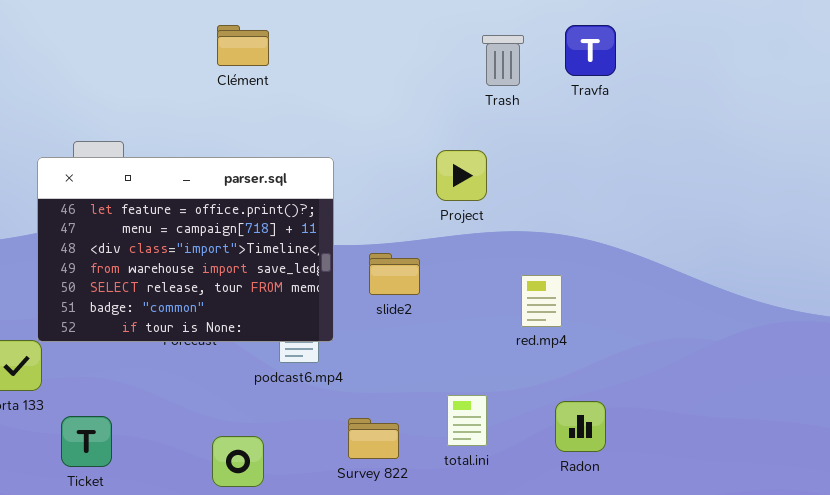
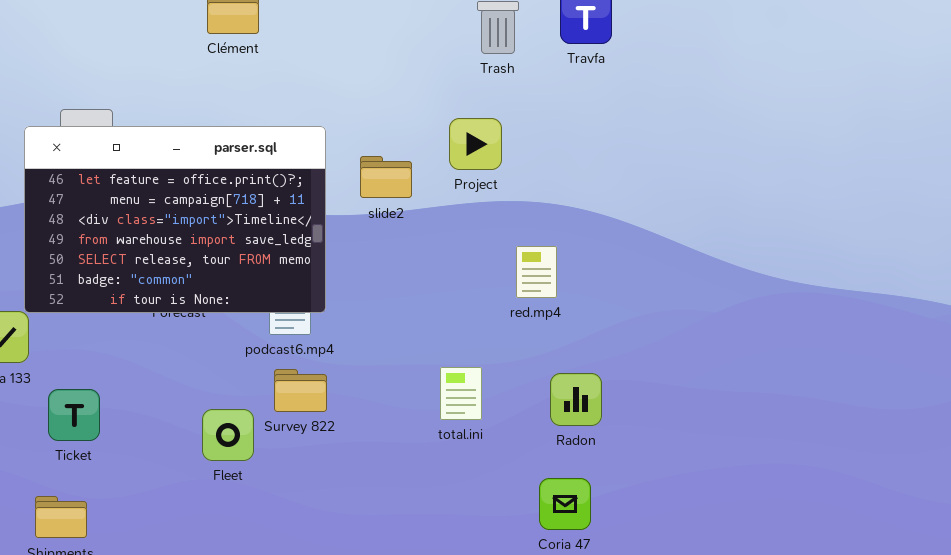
Project: [436,150,487,201] -> [449,118,502,170], moved
slide2: [369,253,420,295] -> [360,156,412,198], moved
Survey 822: [348,418,399,459] -> [274,369,327,412], moved

